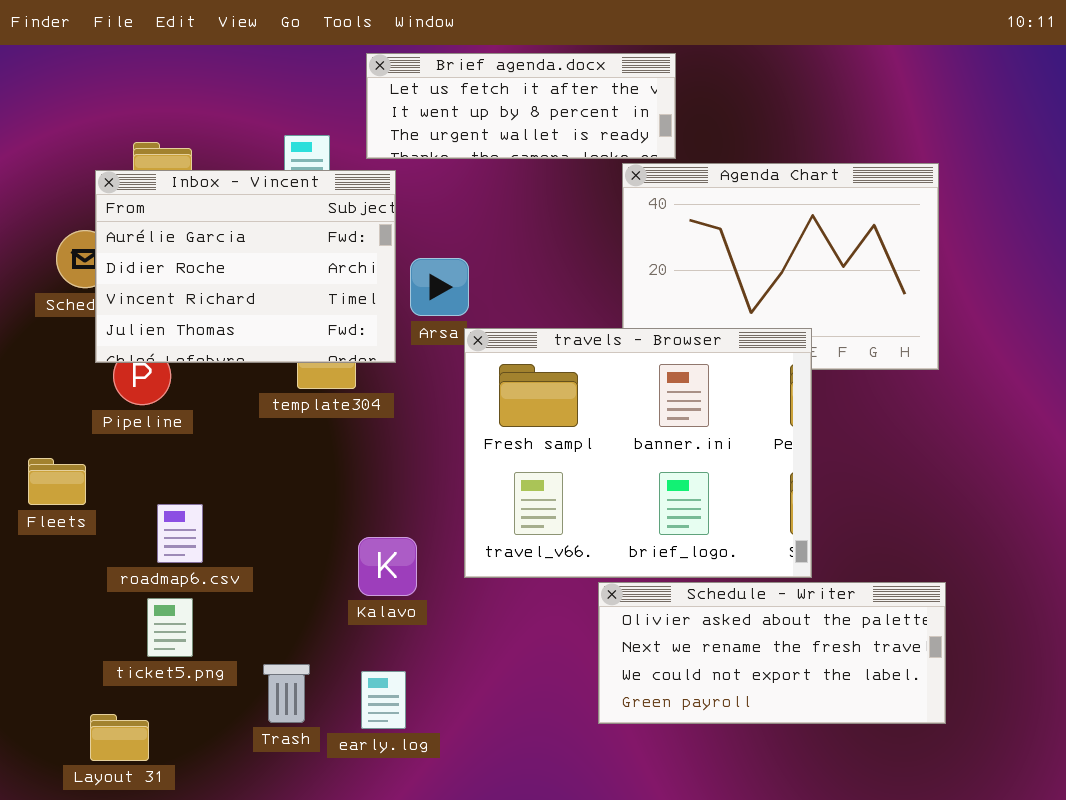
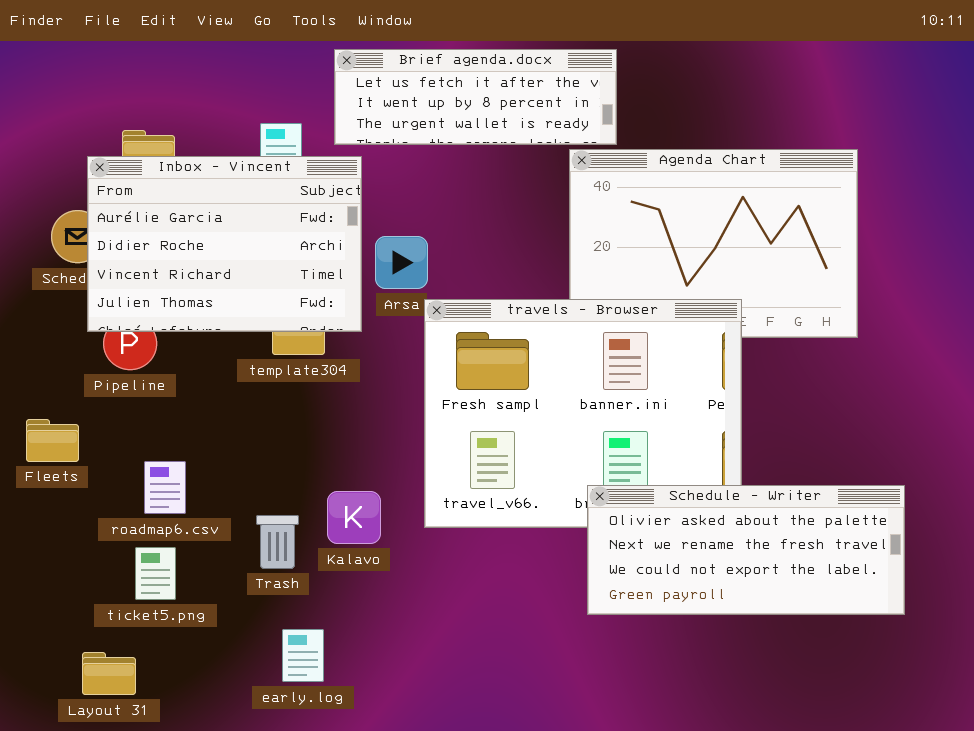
Schedule - Writer: [598,582,946,724] -> [587,485,905,615], moved
Trash: [263,664,310,723] -> [256,515,299,569], moved
early.log: [361,671,406,729] -> [282,629,324,682], moved

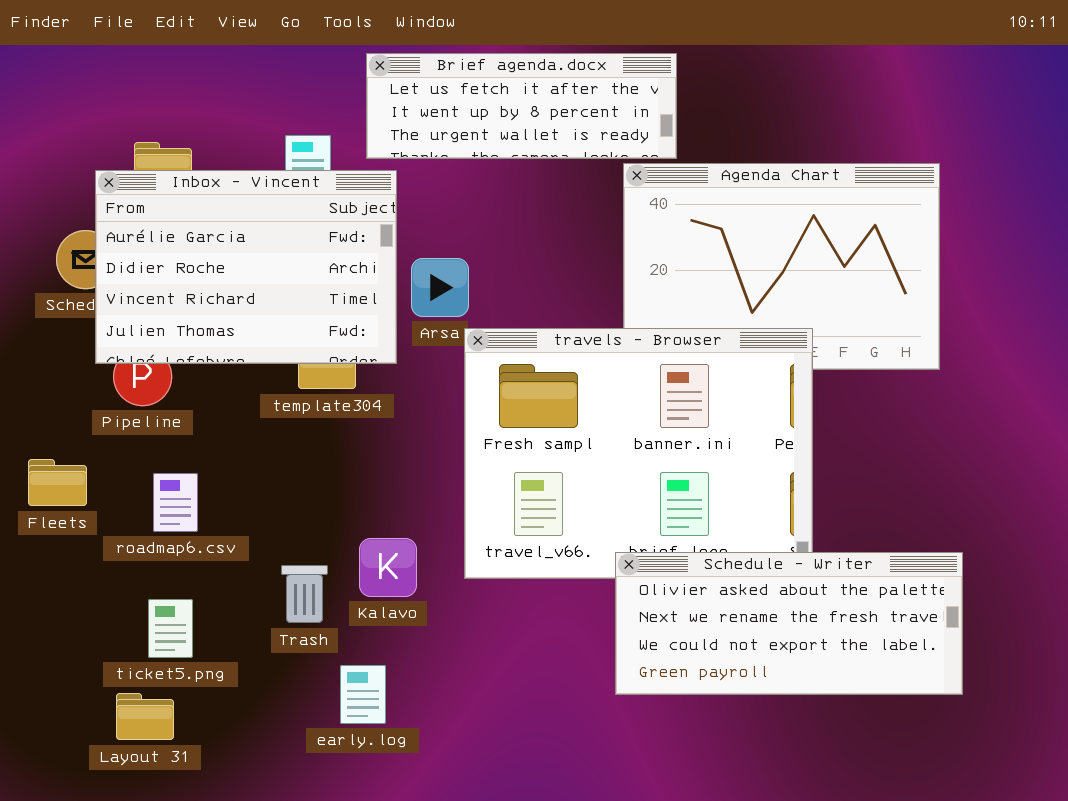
roadmap6.csv: [144,461,186,514] -> [153,473,198,532], moved
Schedule - Writer: [587,485,905,615] -> [615,552,963,695], moved
early.log: [282,629,324,682] -> [340,665,386,724], moved
Layout 31: [82,652,136,695] -> [116,693,174,740], moved

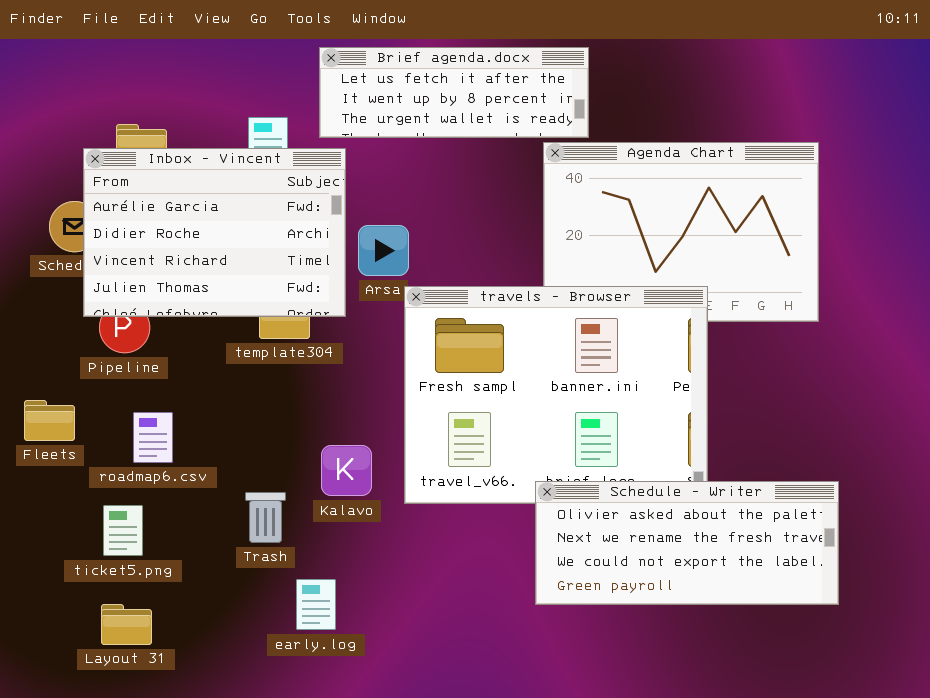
Kalavo: [359,538,417,597] -> [321,445,372,496], moved
ticket5.png: [148,599,193,658] -> [103,505,143,556], moved

